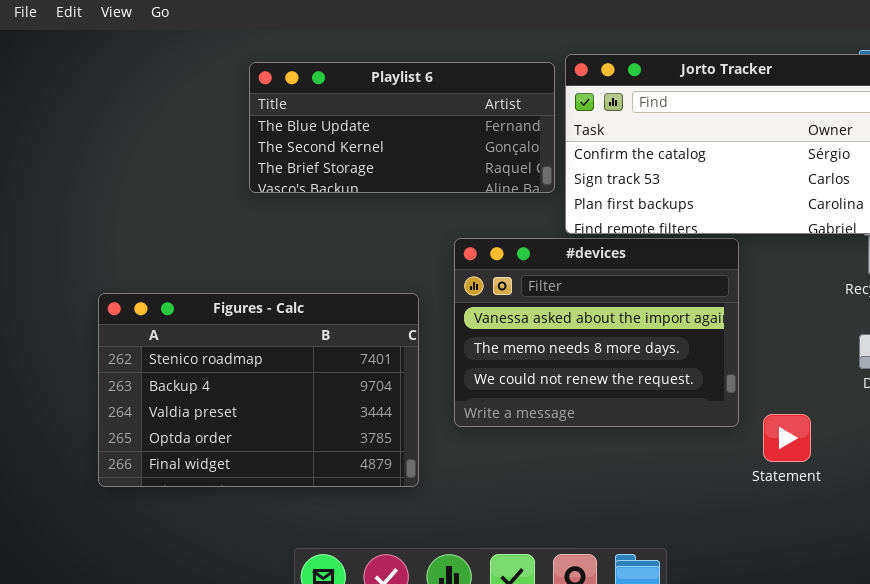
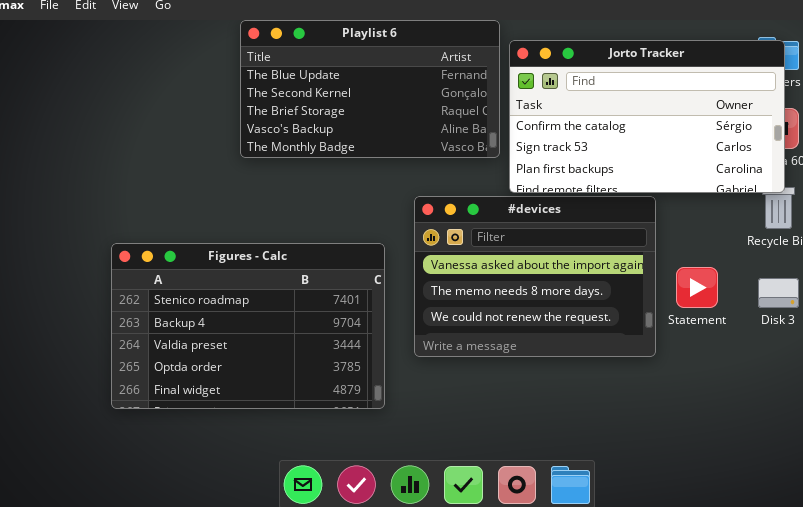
Playlist 6: [249,62,555,193] -> [240,20,500,158], resized
Statement: [763,414,811,462] -> [676,267,718,308], moved

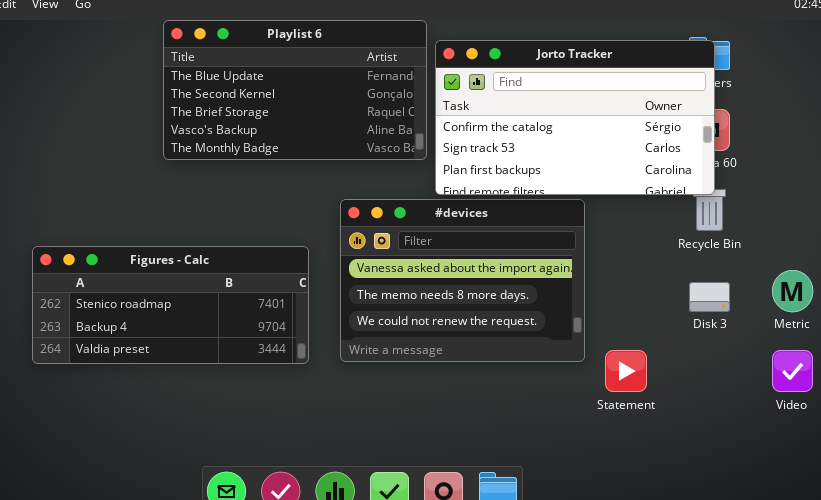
Figures - Calc: [111,243,385,409] -> [32,246,309,364], resized
Statement: [676,267,718,308] -> [605,350,647,392], moved

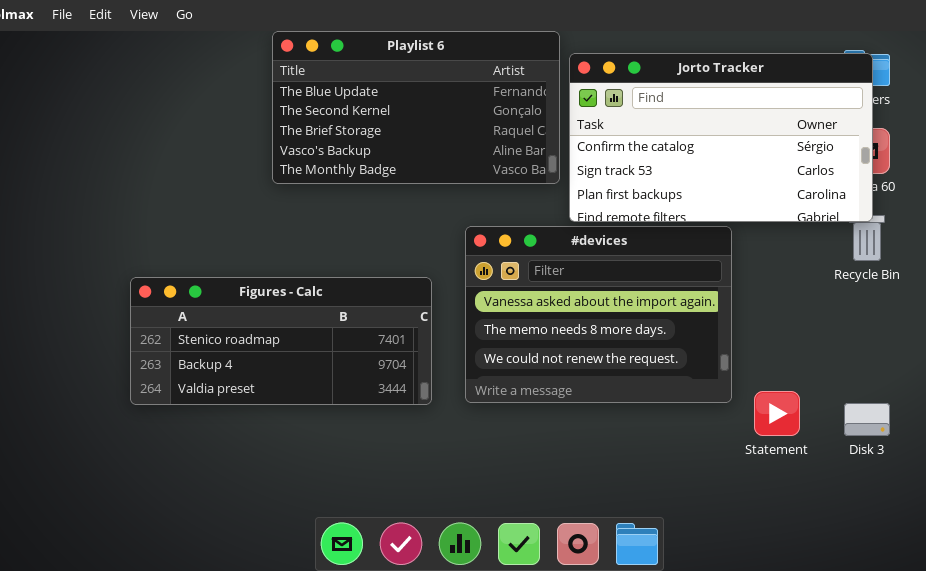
Disk 3: [689,282,730,312] -> [844,403,890,436], moved

